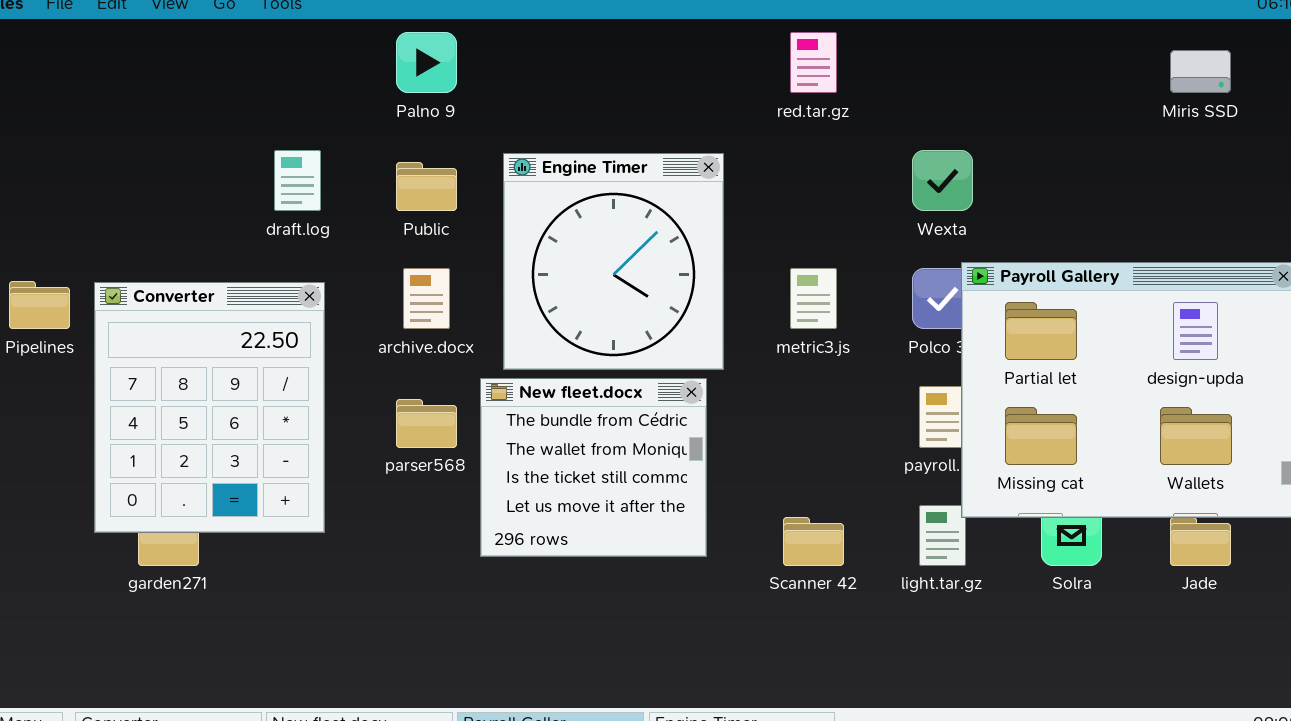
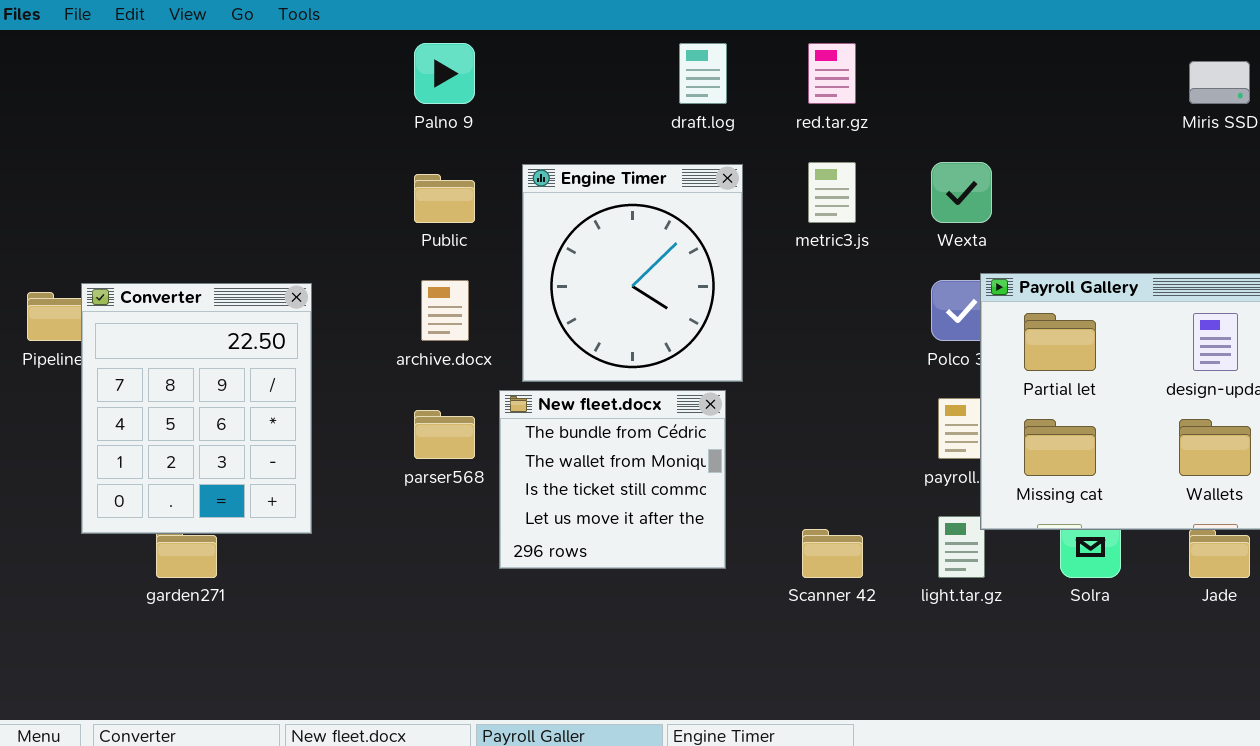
draft.log: [274,150,321,211] -> [679,43,727,104], moved
metric3.js: [790,268,837,329] -> [808,162,856,223], moved
Converter: [94,282,325,533] -> [81,283,312,534], moved

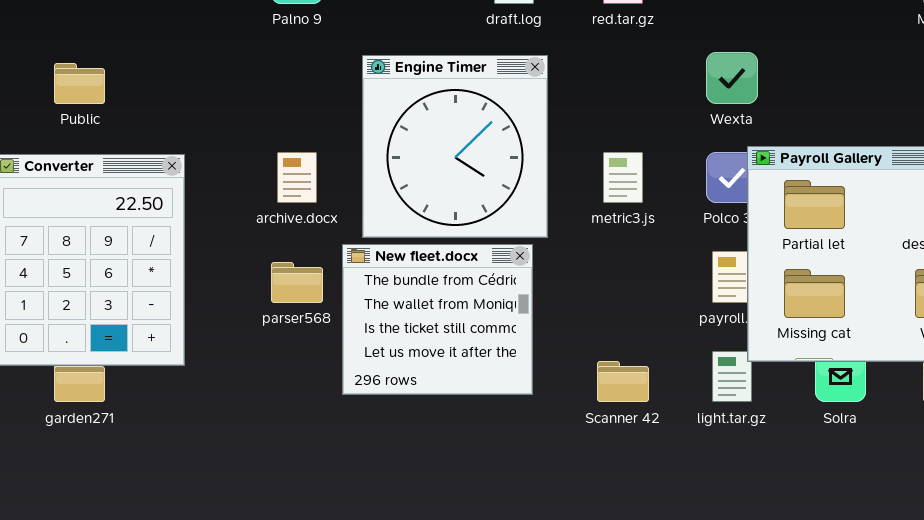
metric3.js: [808,162,856,223] -> [603,152,643,203], moved
Public: [414,174,475,223] -> [54,63,105,104], moved

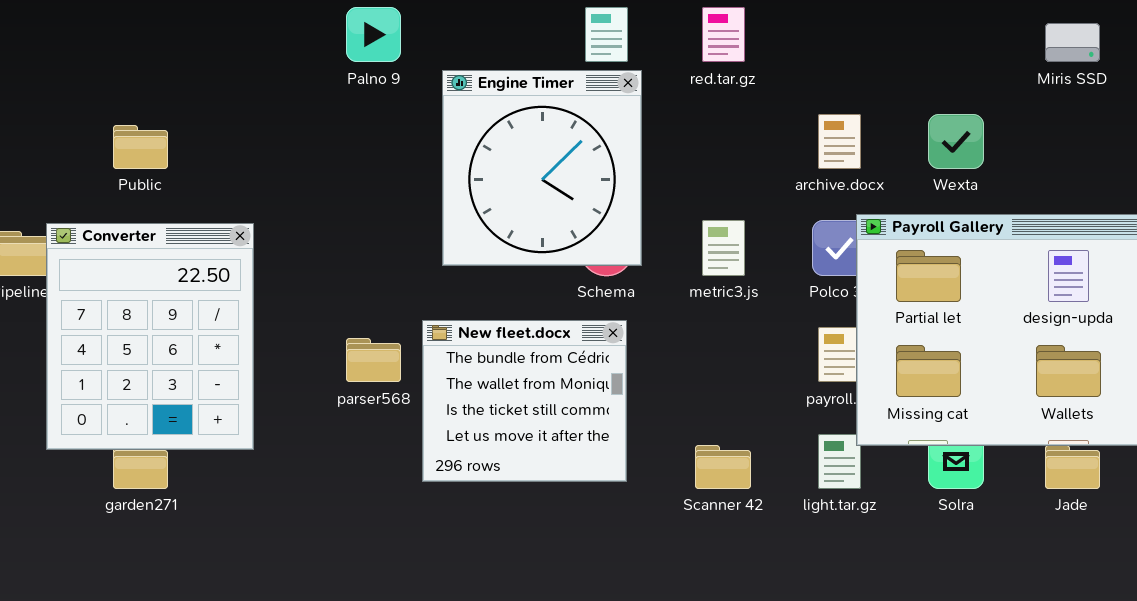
Wexta: [706,52,758,104] -> [928,114,984,169], moved
Engine Timer: [362,55,548,238] -> [442,70,642,266], moved
archive.docx: [277,152,317,203] -> [818,114,861,169], moved

